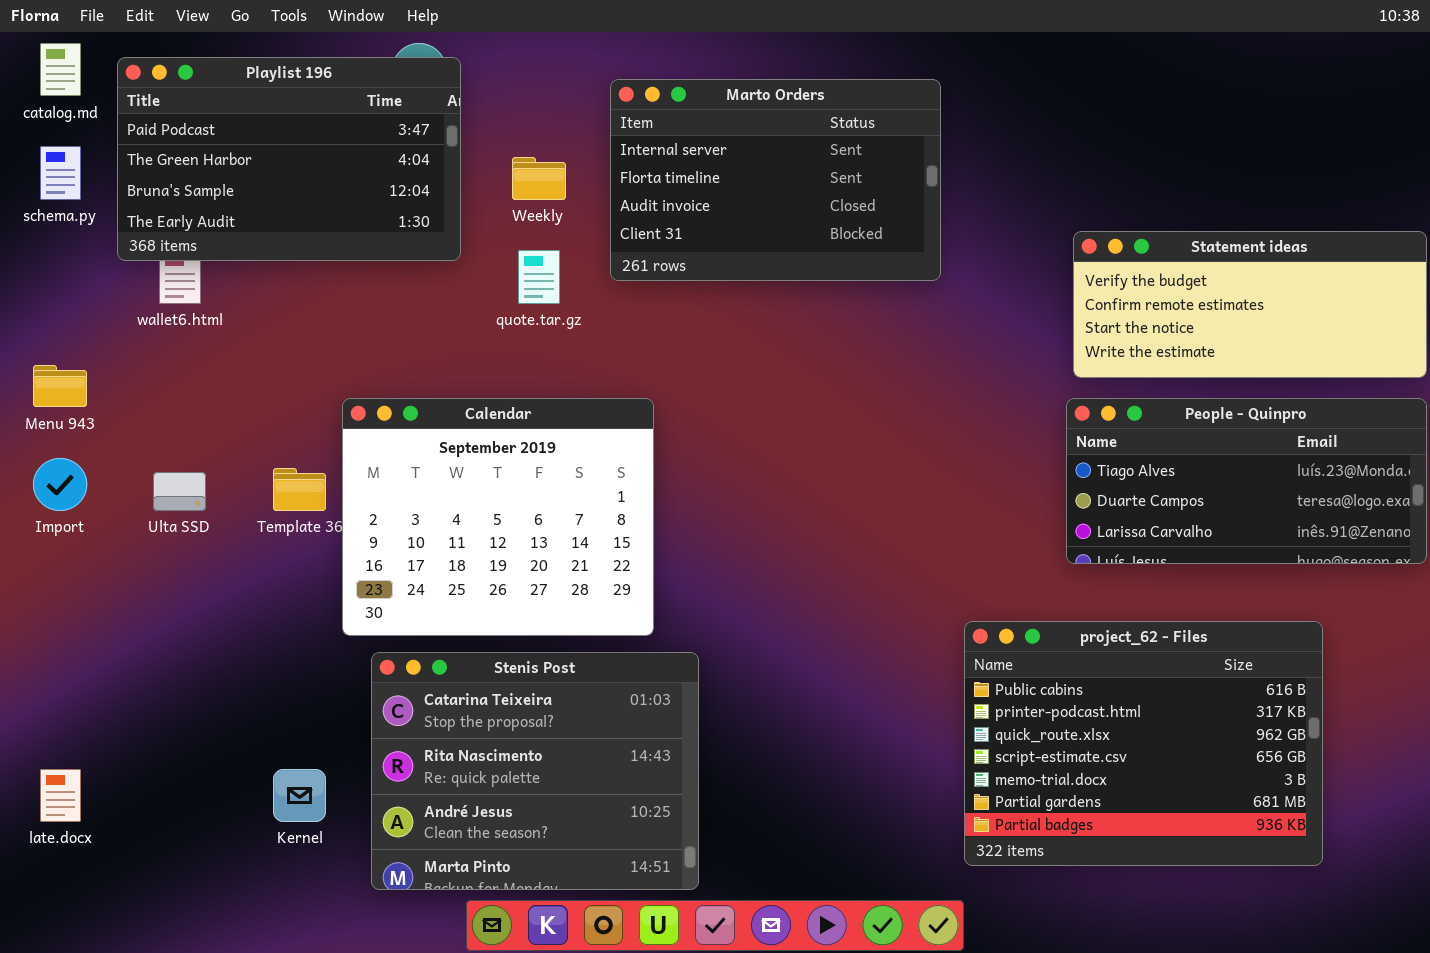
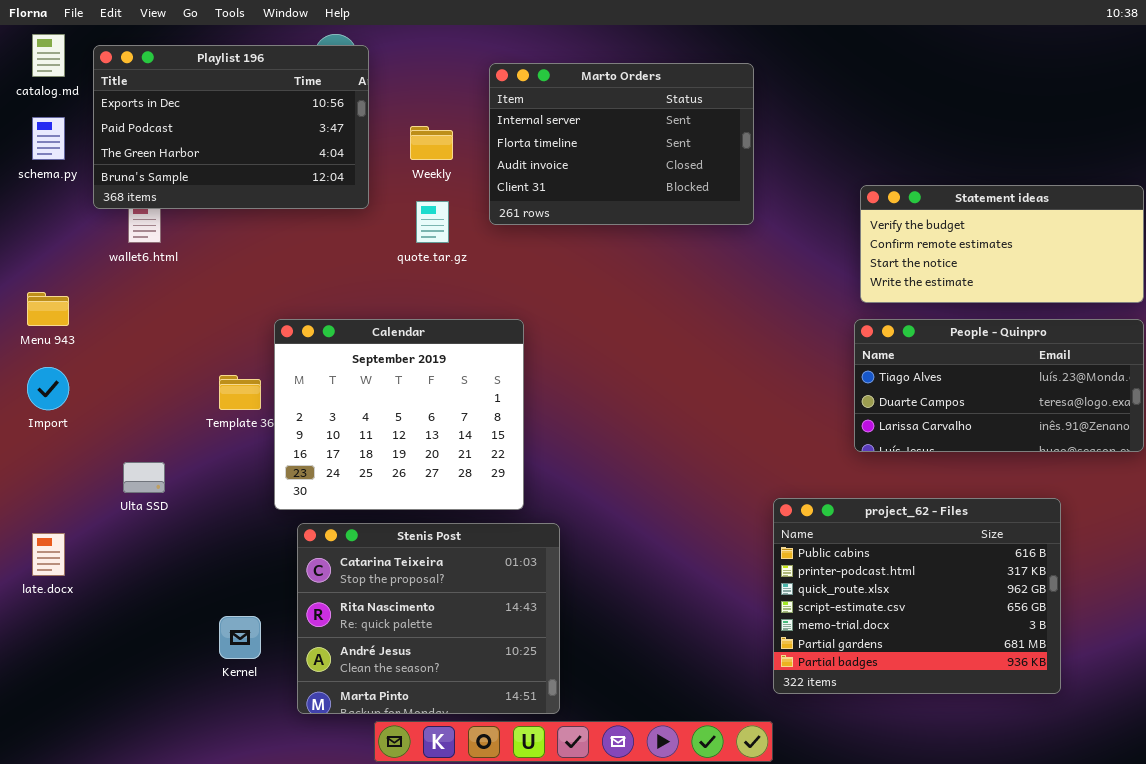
Playlist 196: [117,57,461,261] -> [93,45,369,209], scrolled up 1 row
Ulta SSD: [153,472,206,511] -> [123,462,165,493], moved
late.docx: [40,769,81,822] -> [32,533,65,576], moved

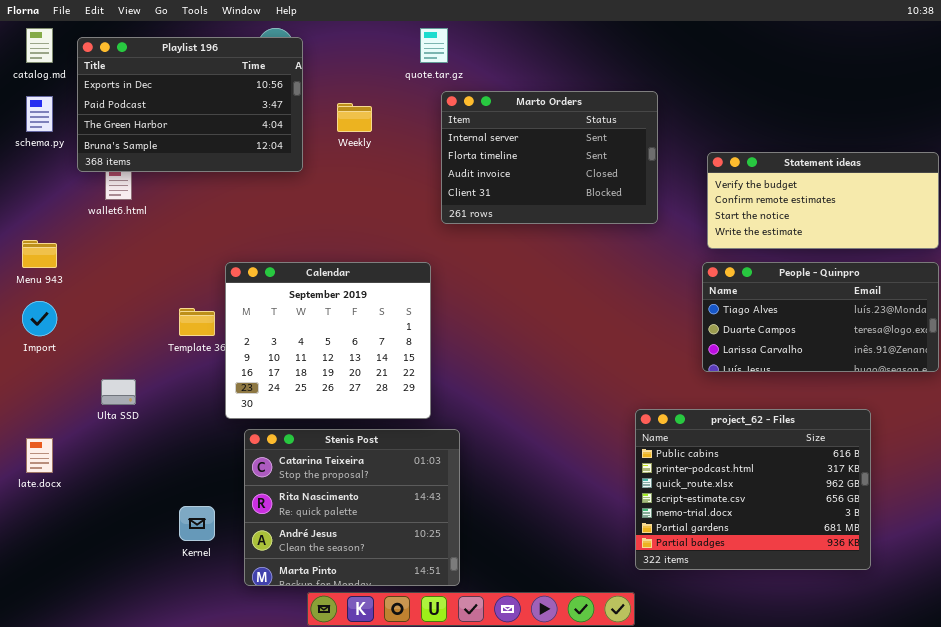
Marto Orders: [489,63,754,225] -> [441,91,658,224], moved
quote.tar.gz: [416,201,449,243] -> [420,28,448,63], moved

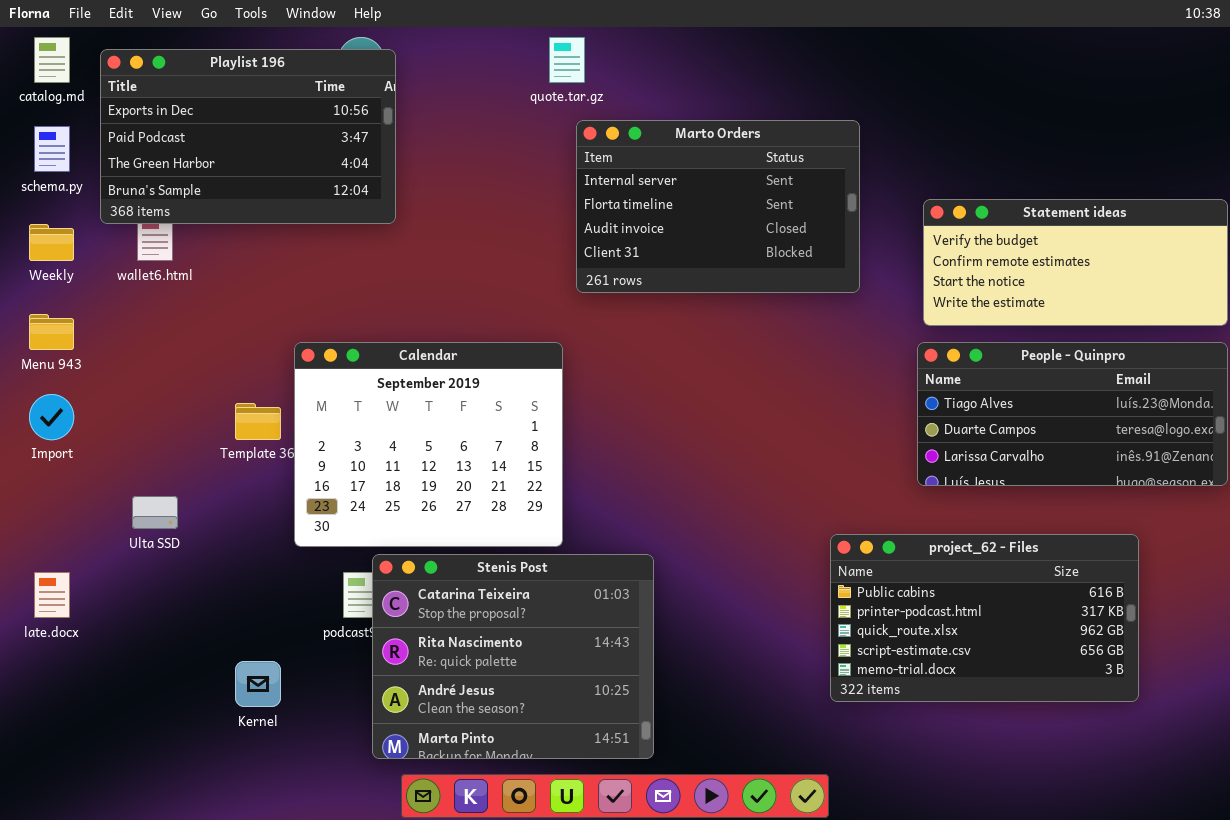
Weekly: [337,103,372,132] -> [29,224,74,261], moved
project_62 - Files: [635,409,871,570] -> [830,534,1139,702], resized
Stenis Post: [244,429,460,586] -> [372,554,654,759], moved

